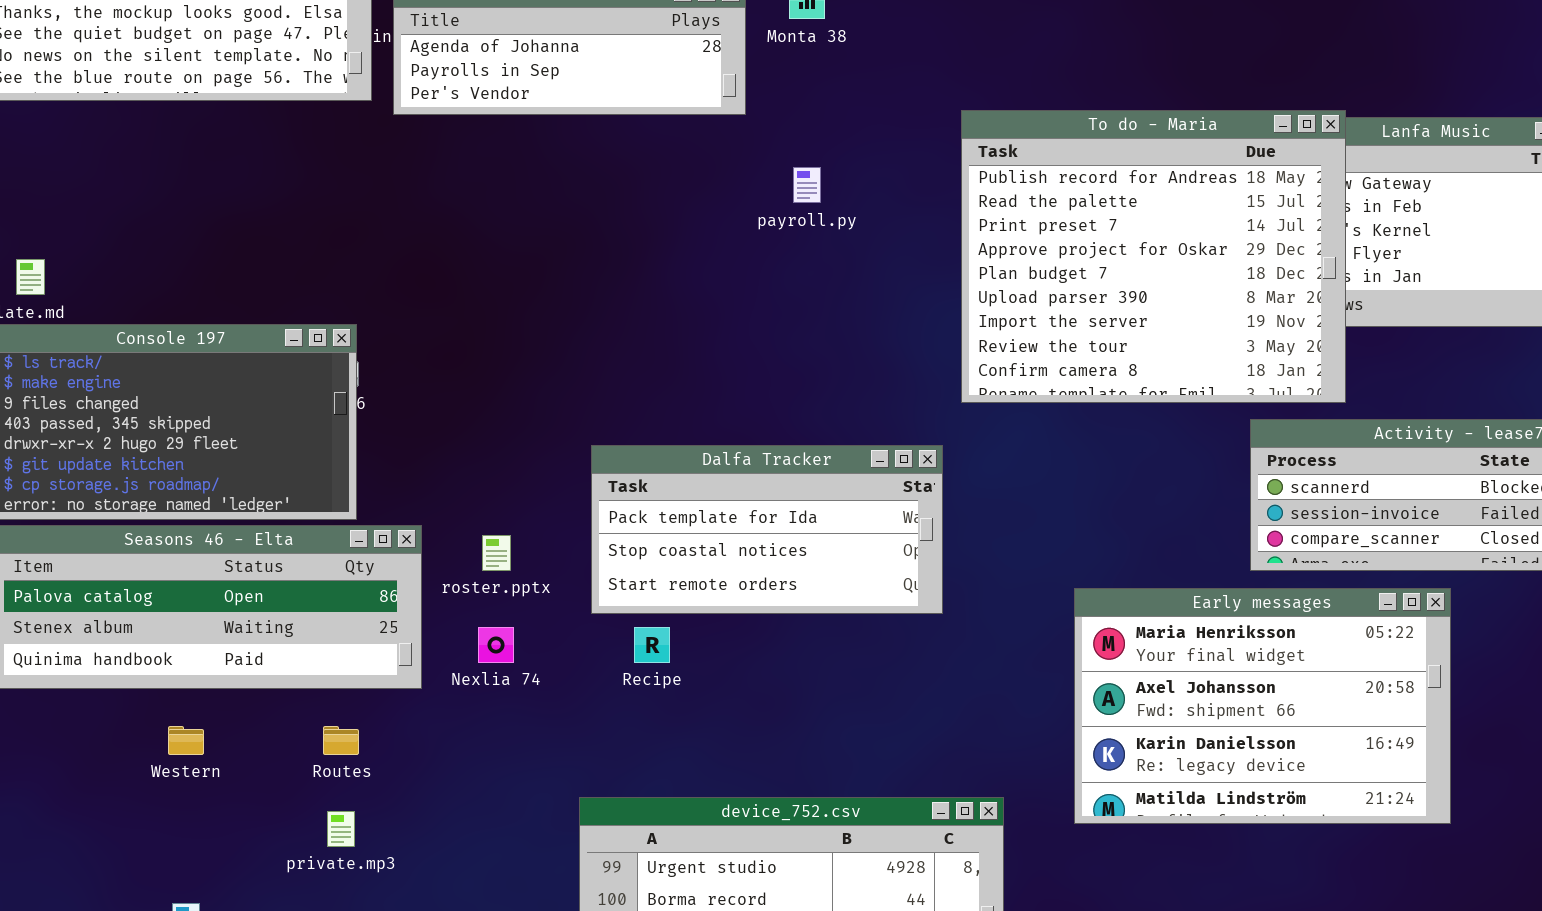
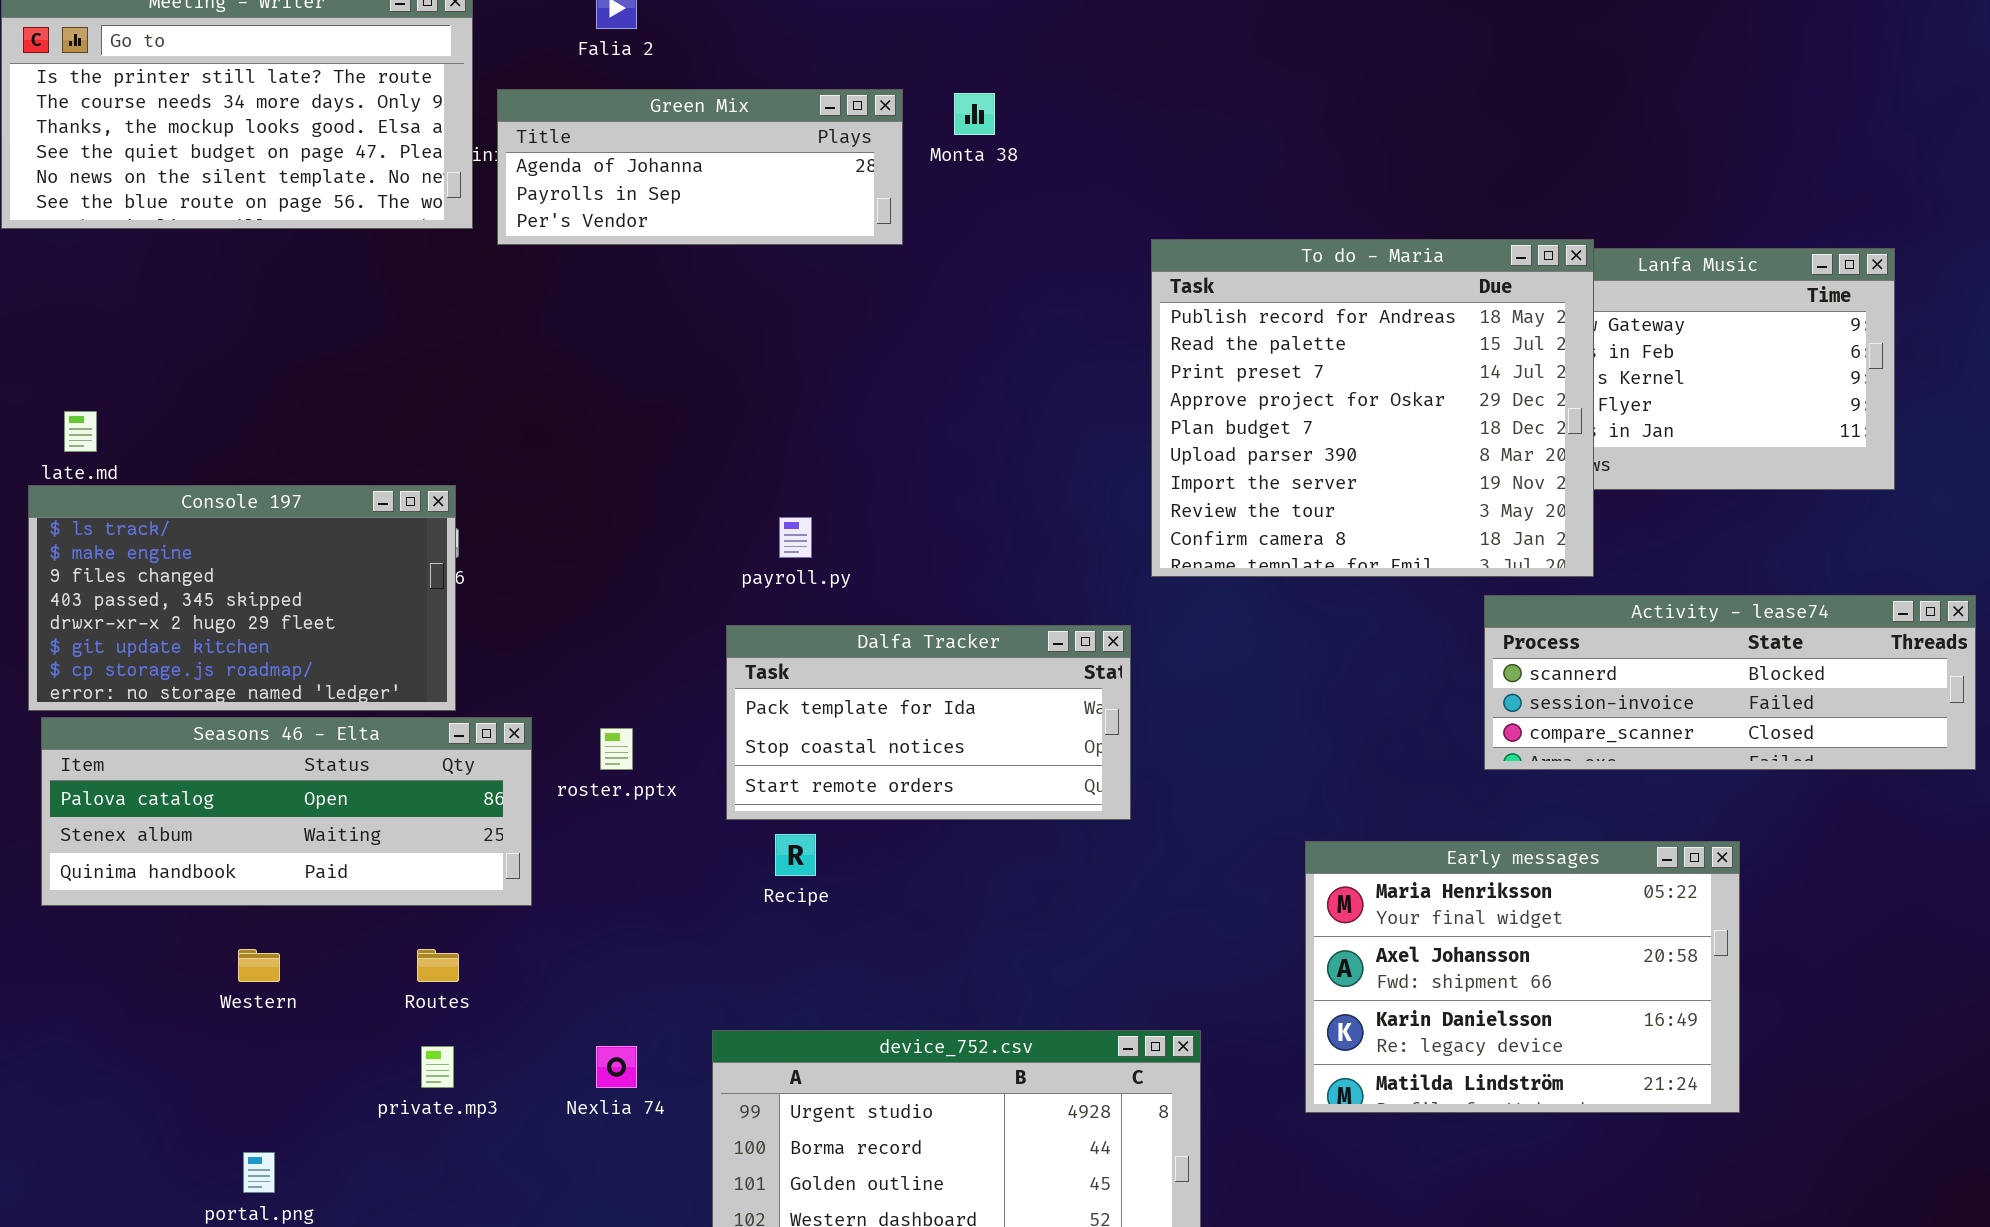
payroll.py: [793,167,821,203] -> [779,517,812,558], moved
Early messages: [1074,588,1451,824] -> [1305,841,1740,1113], moved
Nexlia 74: [478,627,514,663] -> [596,1046,637,1088], moved

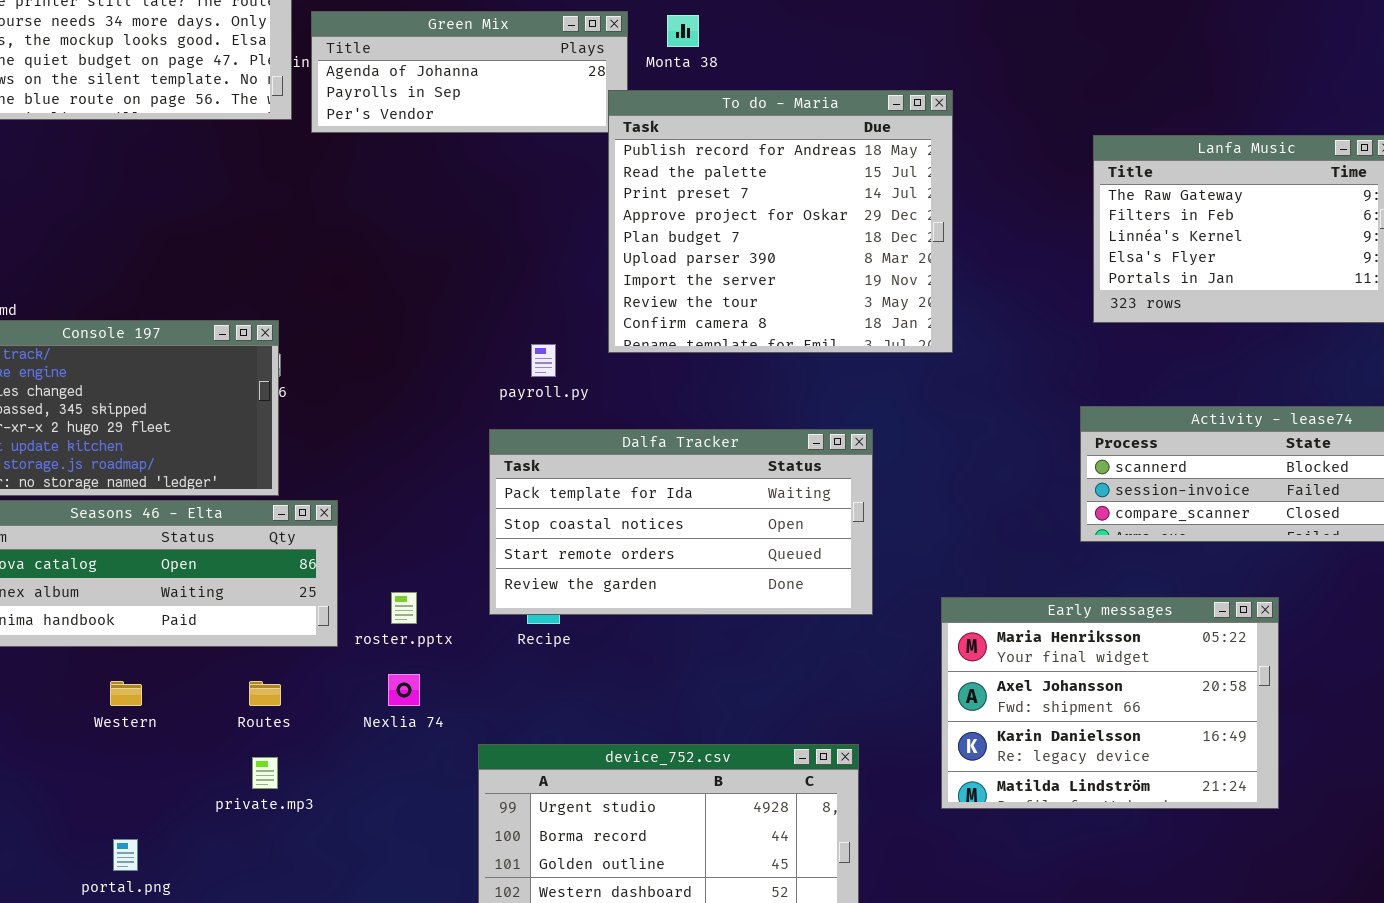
To do - Maria: [1151,239,1594,577] -> [608,90,953,353], moved
Dalfa Tracker: [726,625,1131,820] -> [489,429,873,615], resized
roster.pptx: [600,728,633,770] -> [391,592,417,624], moved
Nexlia 74: [596,1046,637,1088] -> [388,674,420,706], moved

